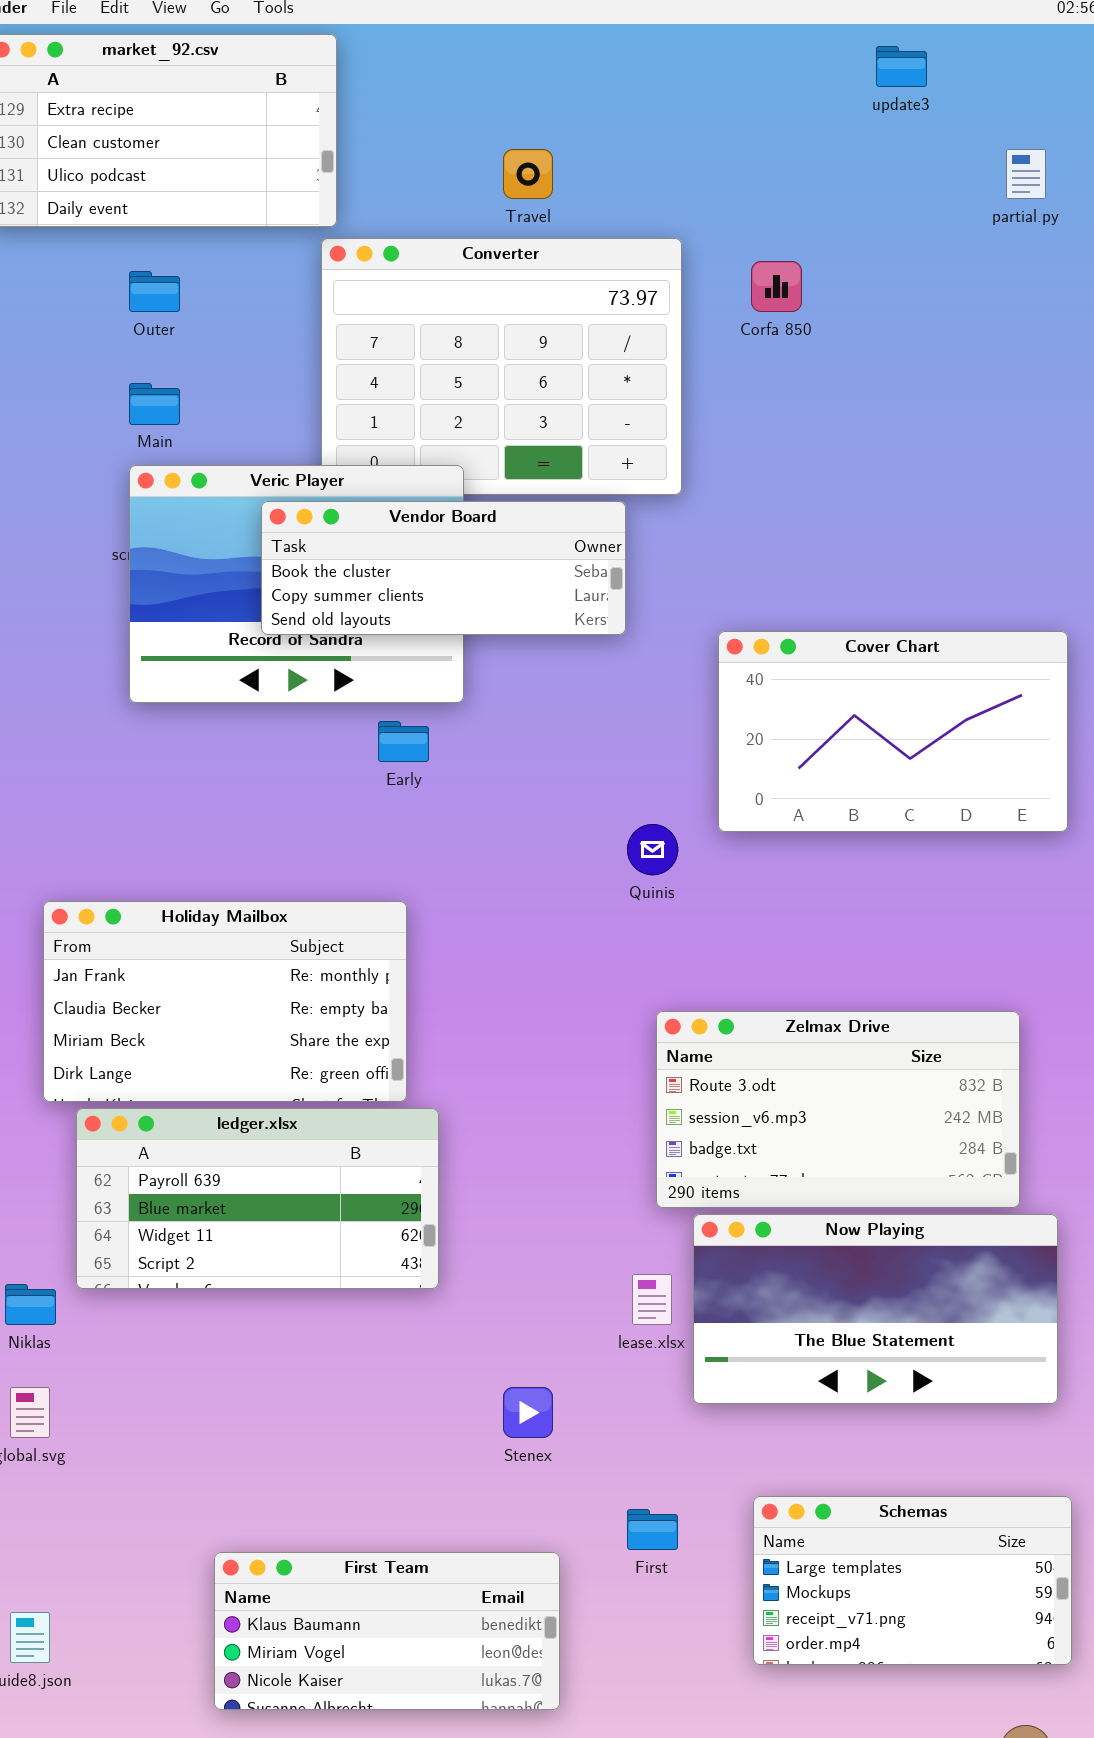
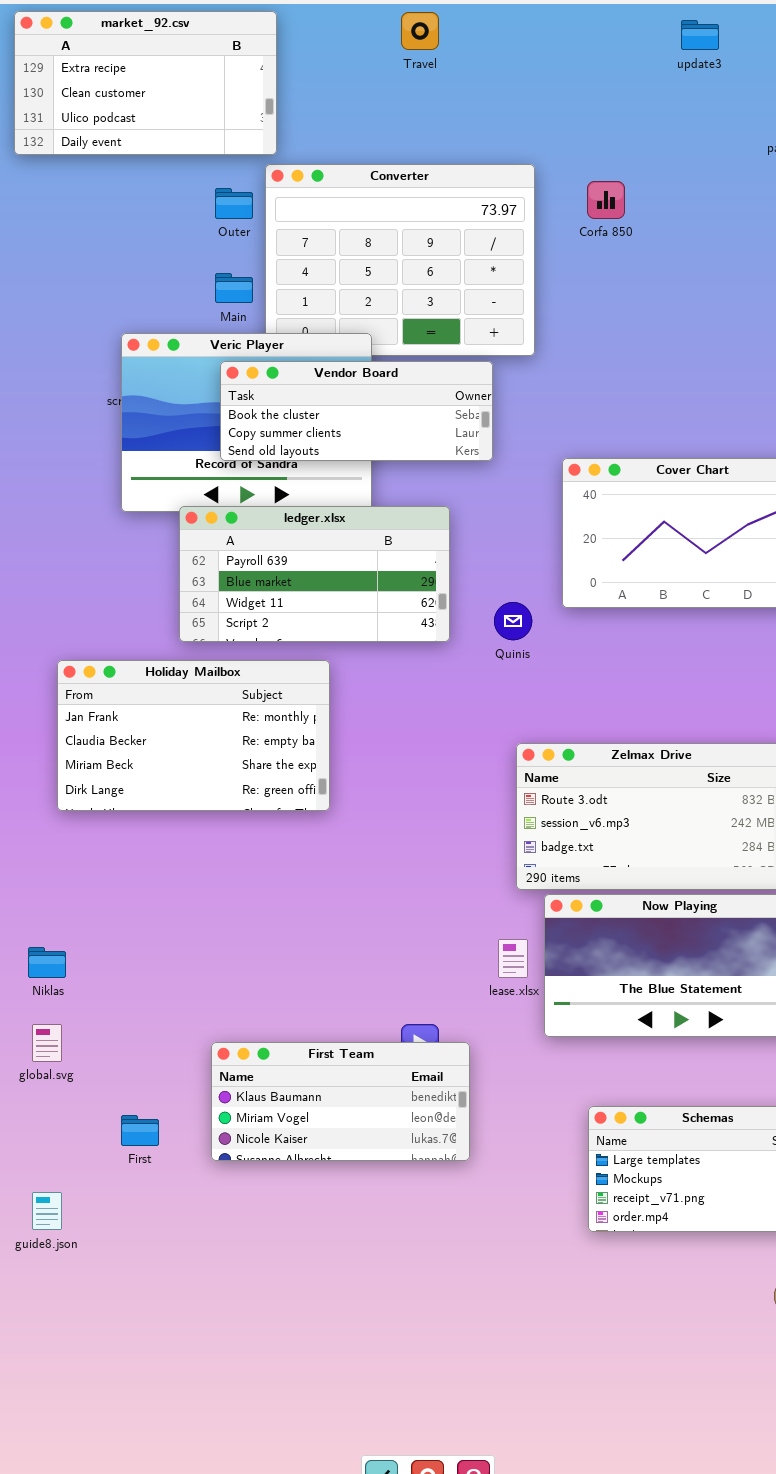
Travel: [503,149,553,199] -> [401,12,439,50], moved
Outer: [129,271,180,312] -> [215,188,253,219], moved
Main: [129,383,180,425] -> [215,273,253,303], moved
ledger.xlsx: [76,1108,439,1289] -> [179,506,450,642], moved
First: [627,1509,678,1550] -> [121,1115,159,1146], moved
First Team: [214,1552,560,1710] -> [211,1042,470,1161], moved

